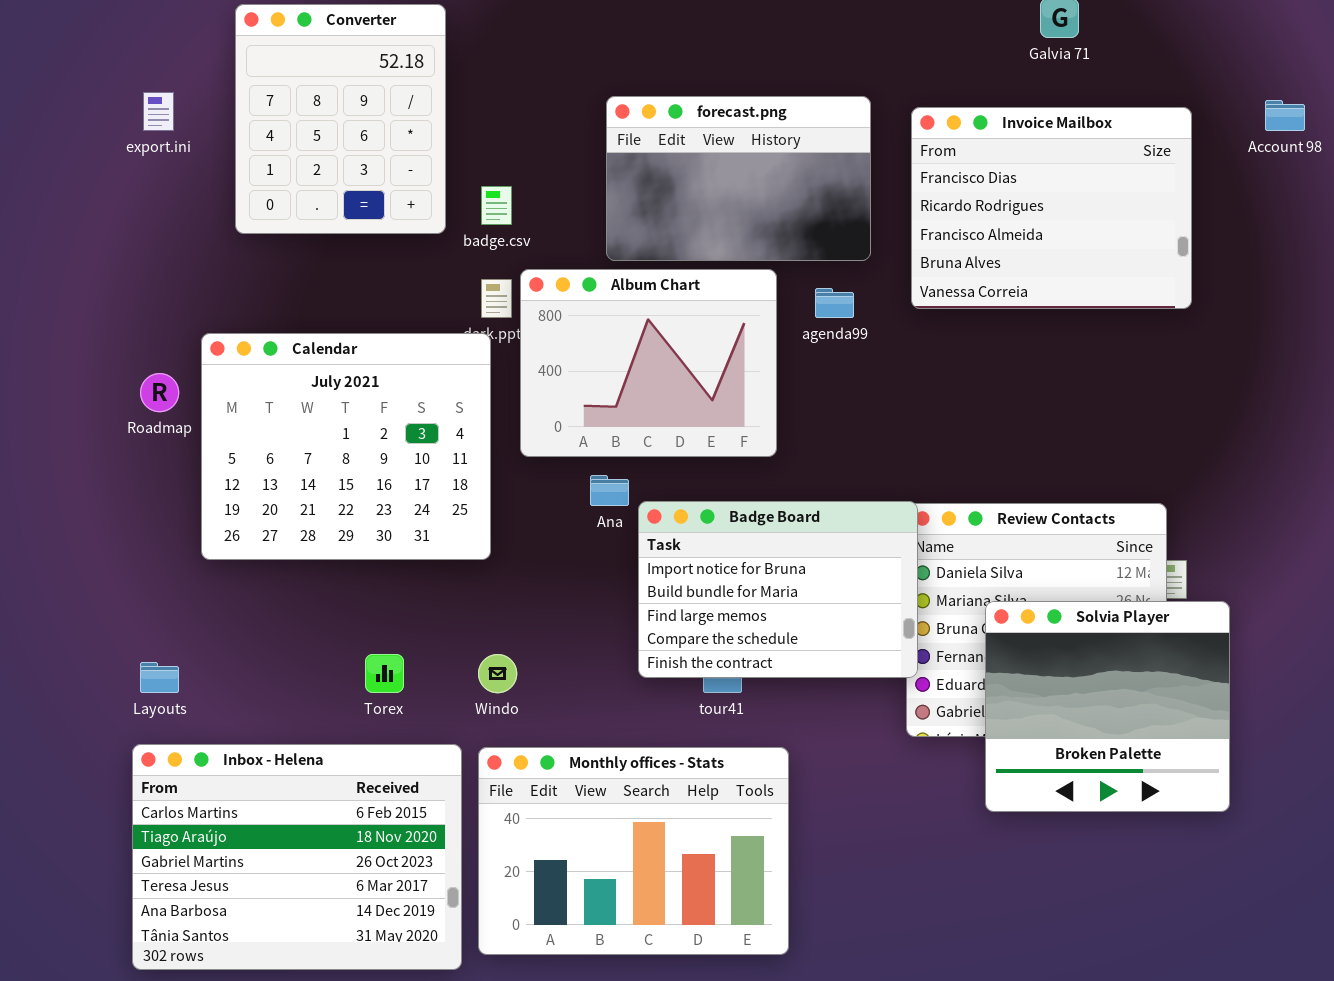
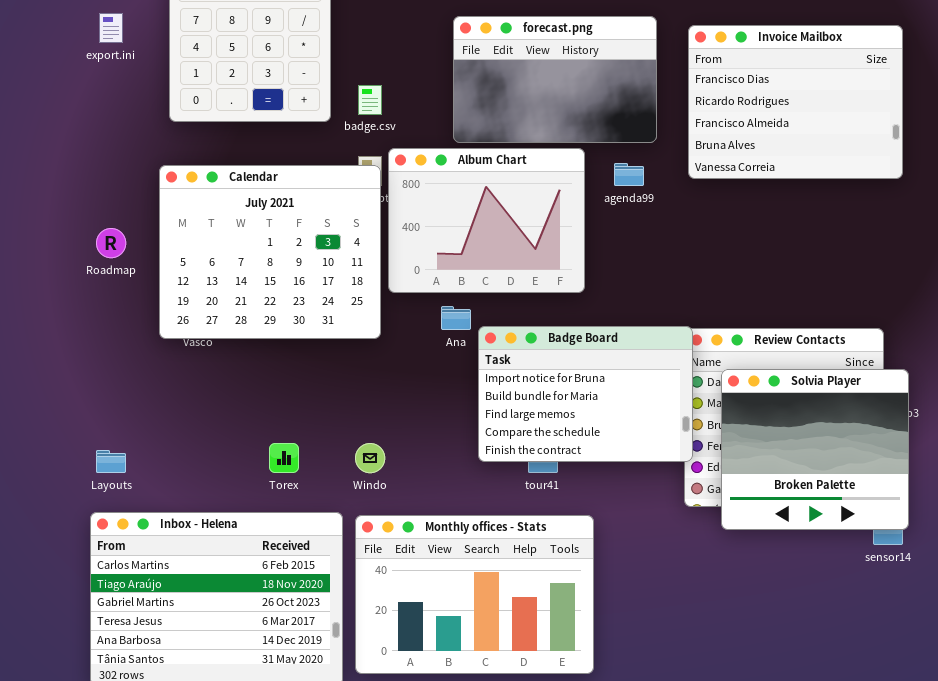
Calendar: [201,333,491,560] -> [159,165,381,339], moved
Solvia Player: [985,601,1230,812] -> [721,369,909,530], moved

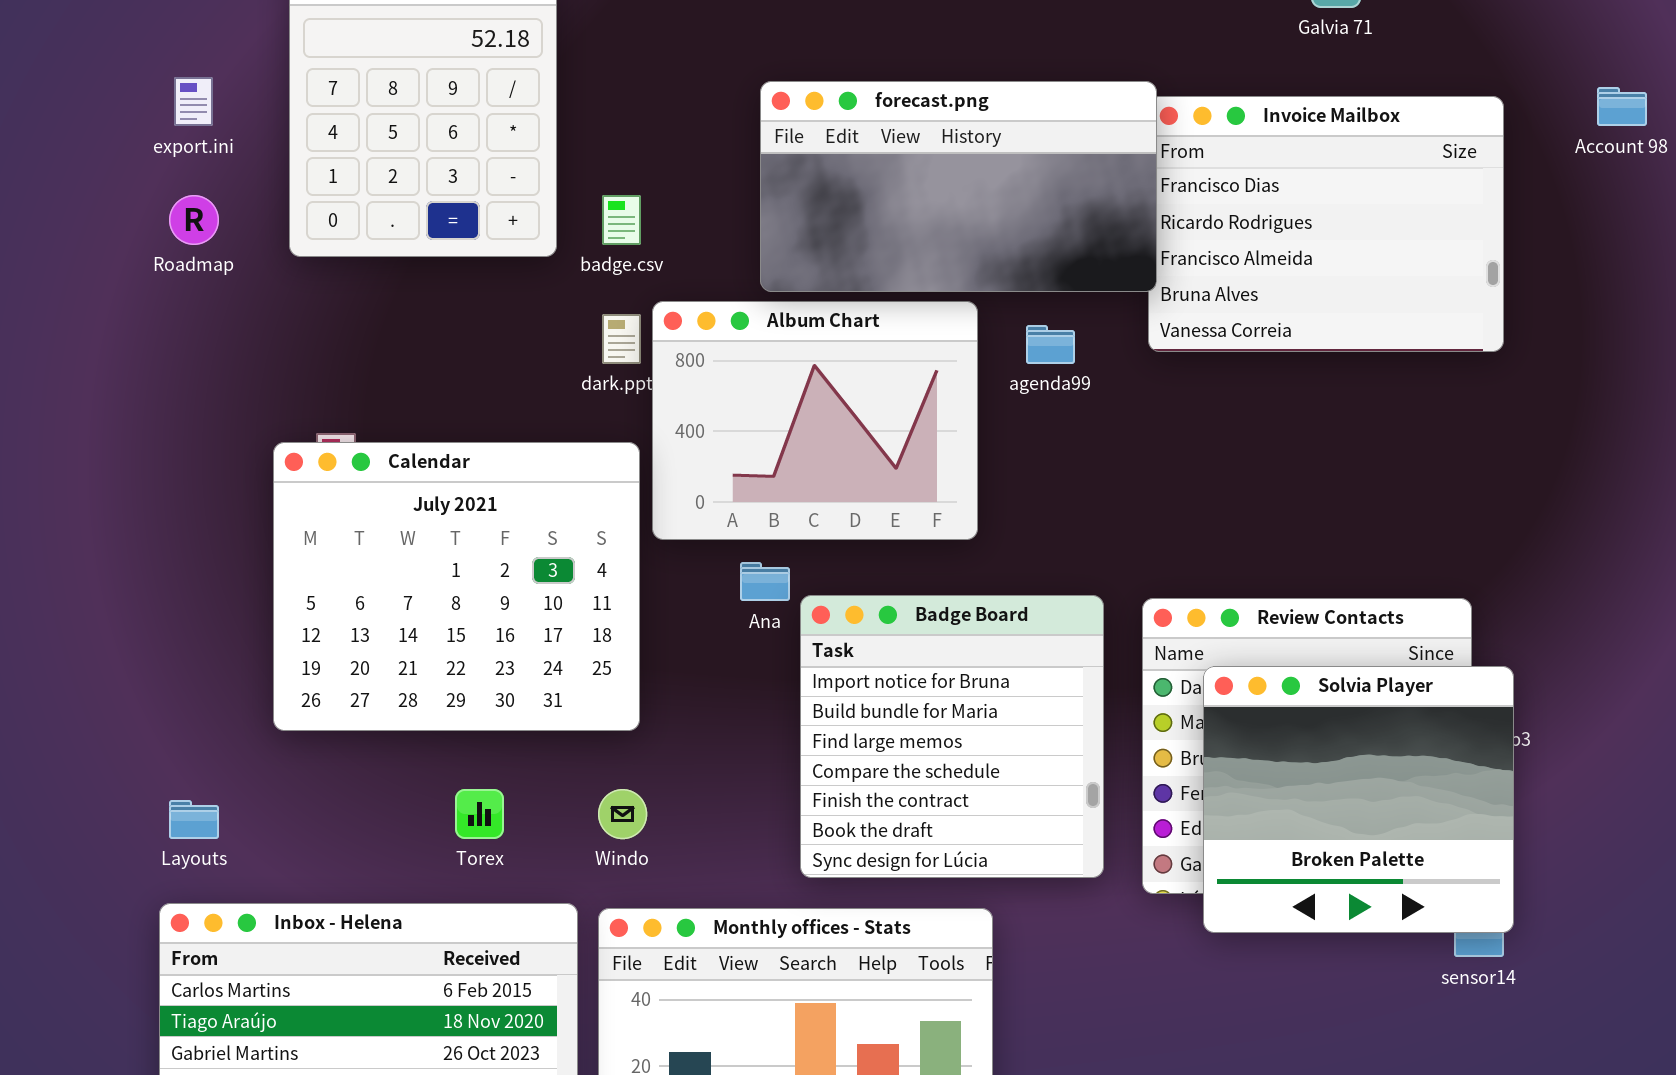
forecast.png: [453,16,657,143] -> [760,81,1157,292], resized
Calendar: [159,165,381,339] -> [273,442,640,731], moved
Roadmap: [96,228,126,258] -> [169,195,219,245], moved
Badge Board: [478,326,693,462] -> [800,595,1104,878], resized

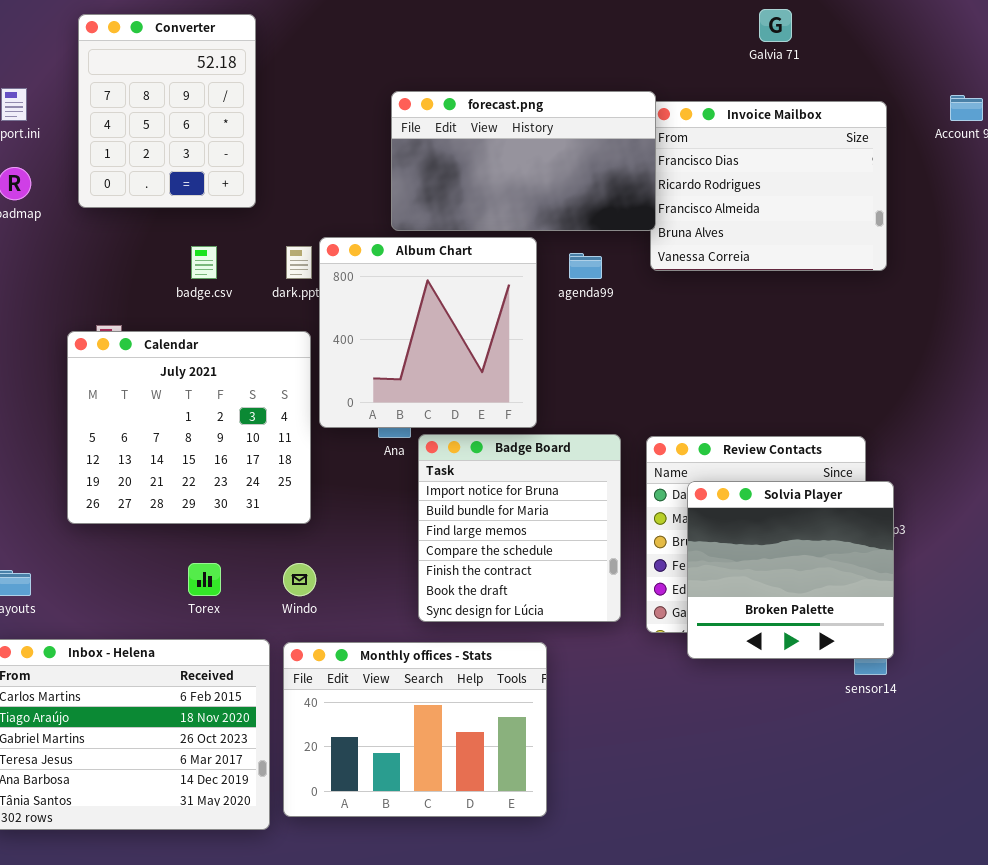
badge.csv: [602,195,641,245] -> [191,246,217,279], moved
Album Chart: [652,301,978,540] -> [319,237,537,428], resized

